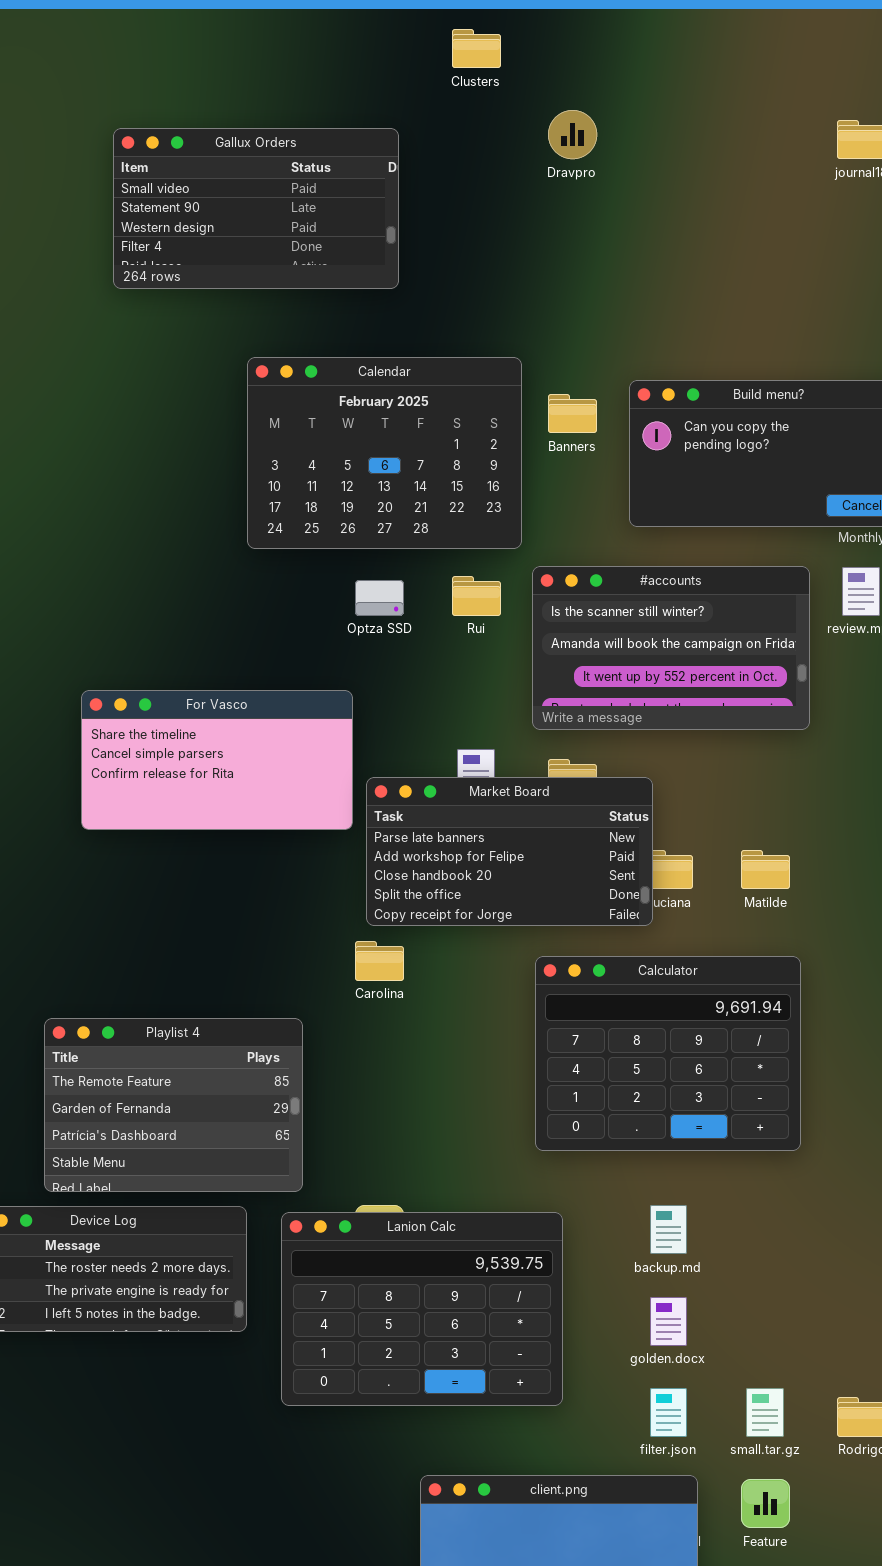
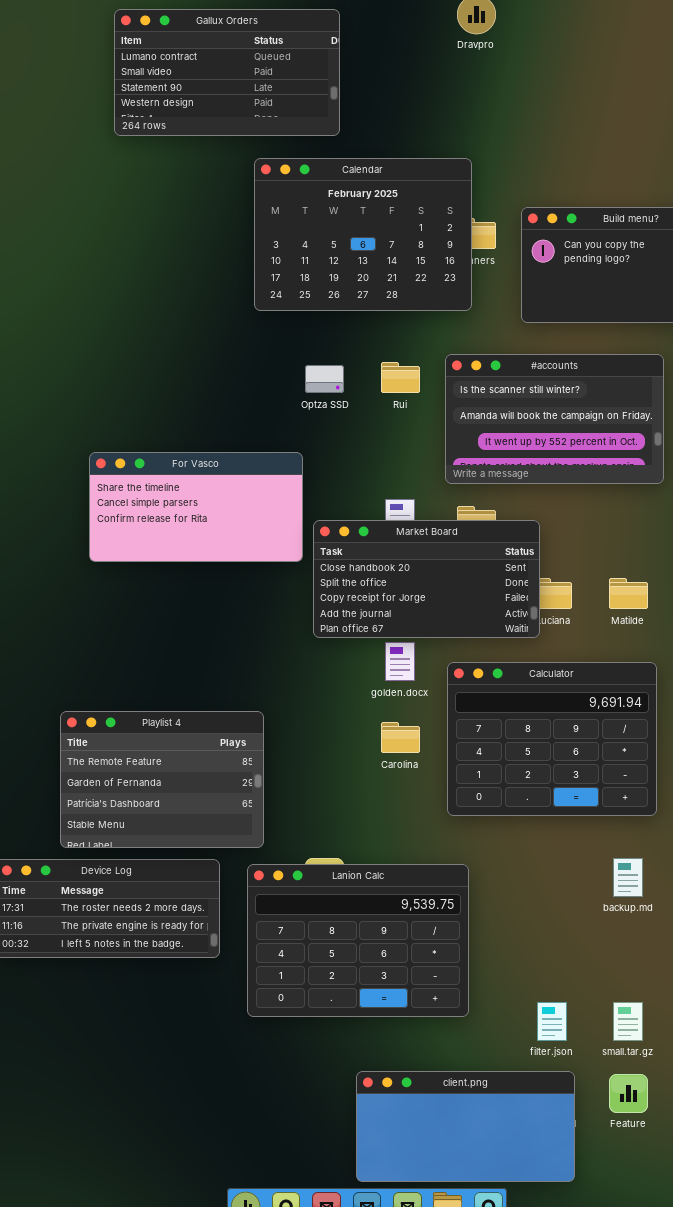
Gallux Orders: [113,128,399,289] -> [114,9,340,136], scrolled up 1 row
Calendar: [247,357,522,549] -> [254,158,472,311], moved
Market Board: [366,777,653,926] -> [313,520,540,638], scrolled down 2 rows
Carolina: [355,941,404,981] -> [381,722,420,753], moved
backup.md: [650,1205,687,1254] -> [613,858,643,897], moved
golden.docx: [650,1297,687,1346] -> [385,642,415,681], moved

